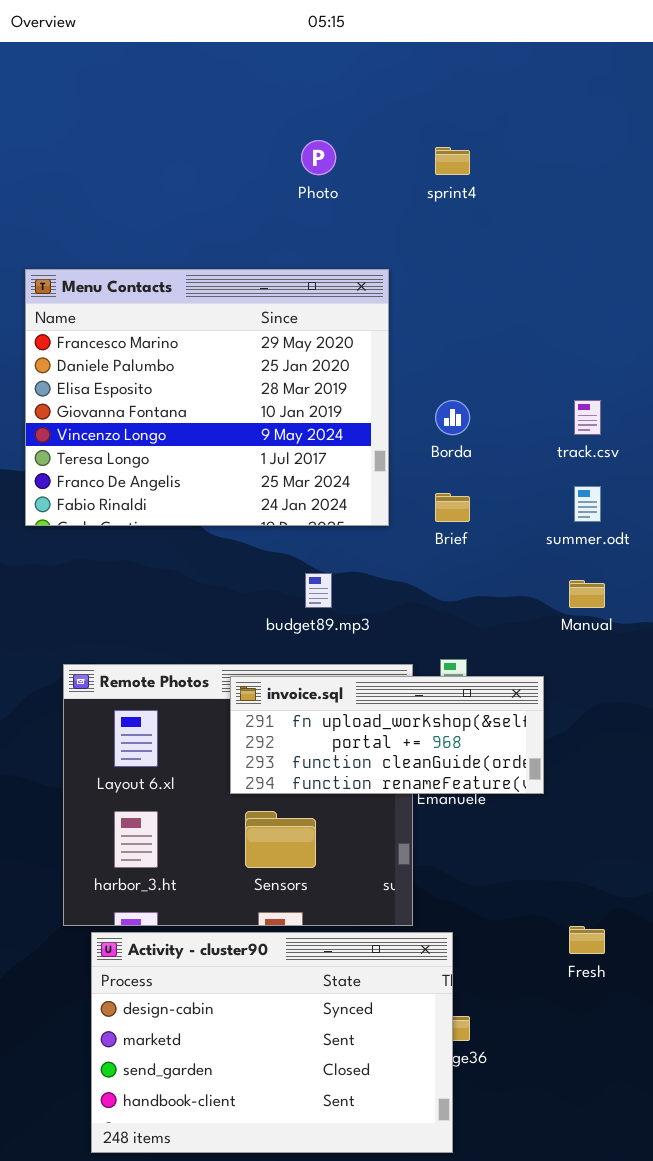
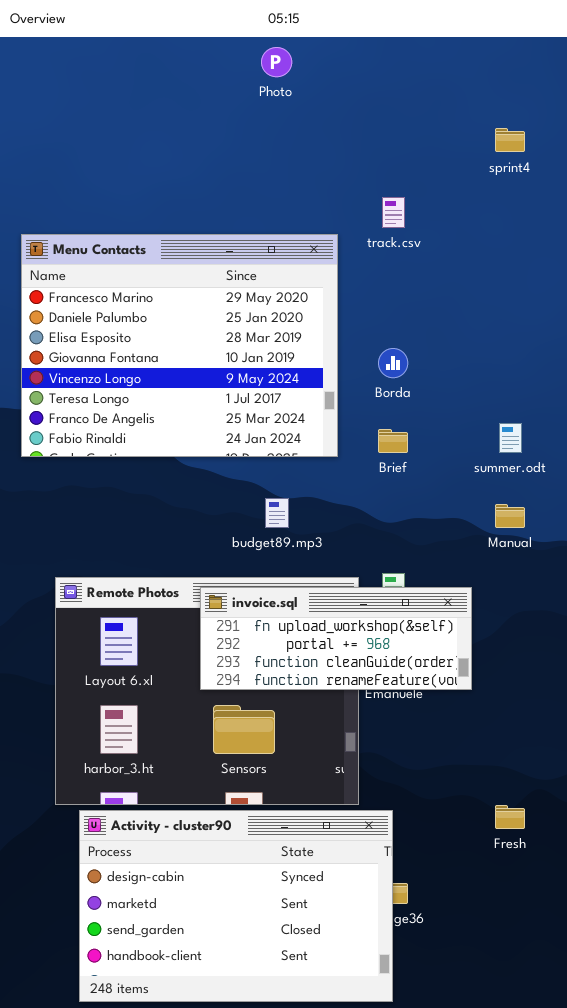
Photo: [301,140,336,175] -> [261,47,292,77], moved
sprint4: [435,147,470,175] -> [495,128,525,152], moved
track.csv: [574,400,601,435] -> [382,197,405,228], moved

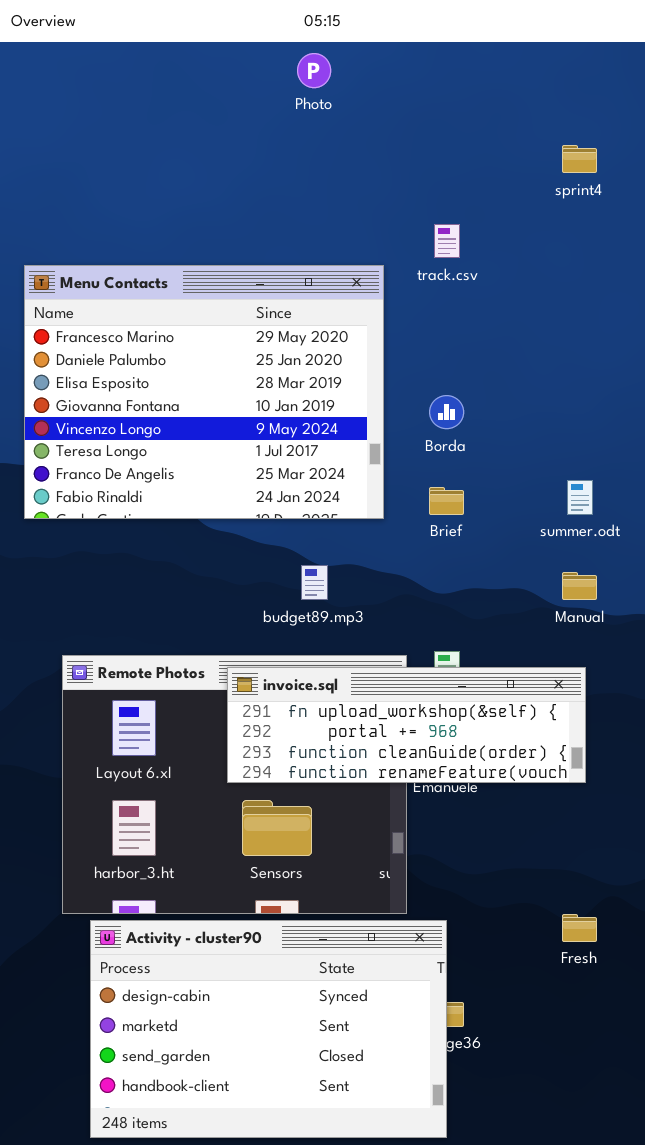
invoice.sql: [200,587,472,690] -> [227,667,586,783], resized

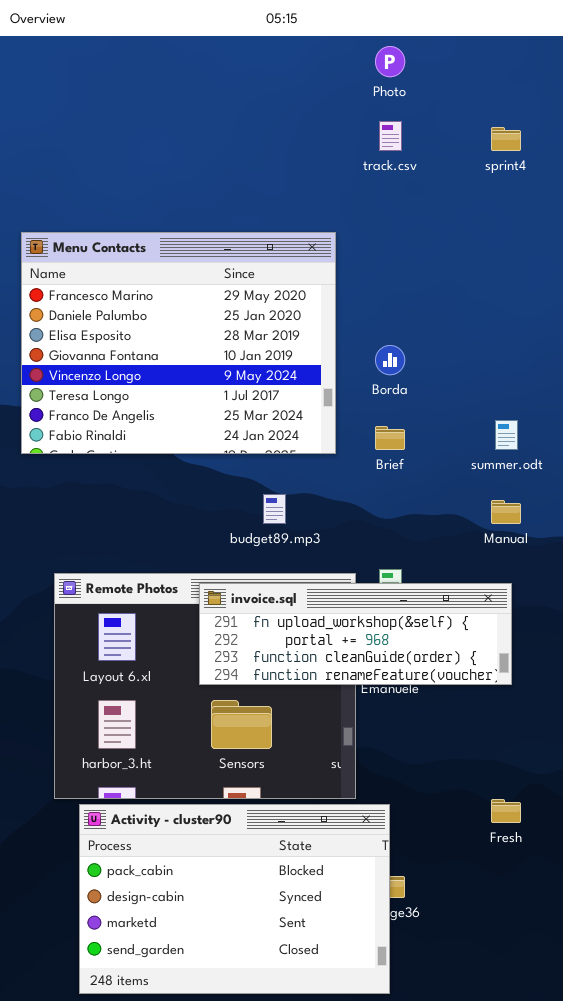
Photo: [297,53,331,88] -> [375,46,405,77], moved
track.csv: [434,224,460,258] -> [379,121,402,151], moved
Activity - cluster90: [90,920,447,1138] -> [79,804,390,994], scrolled up 1 row

